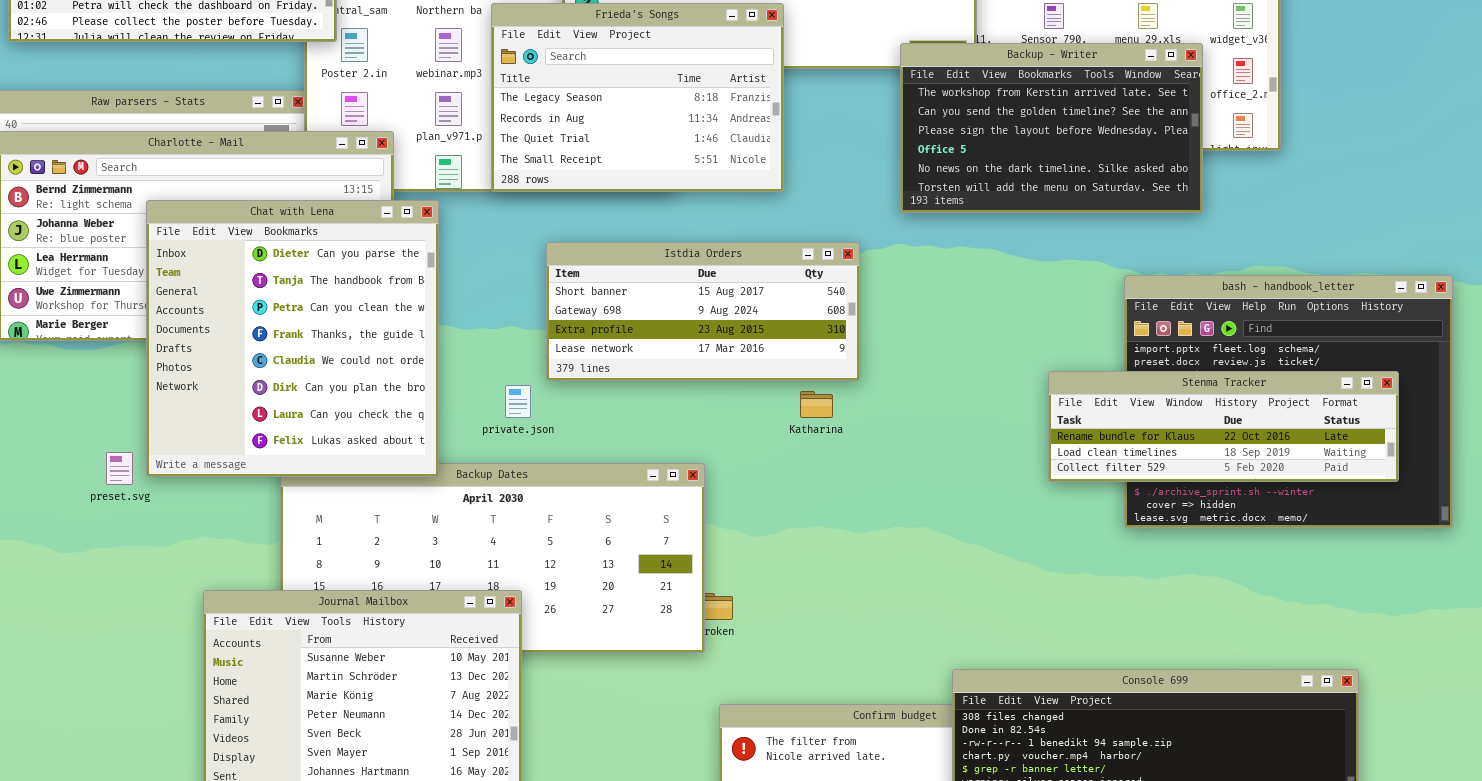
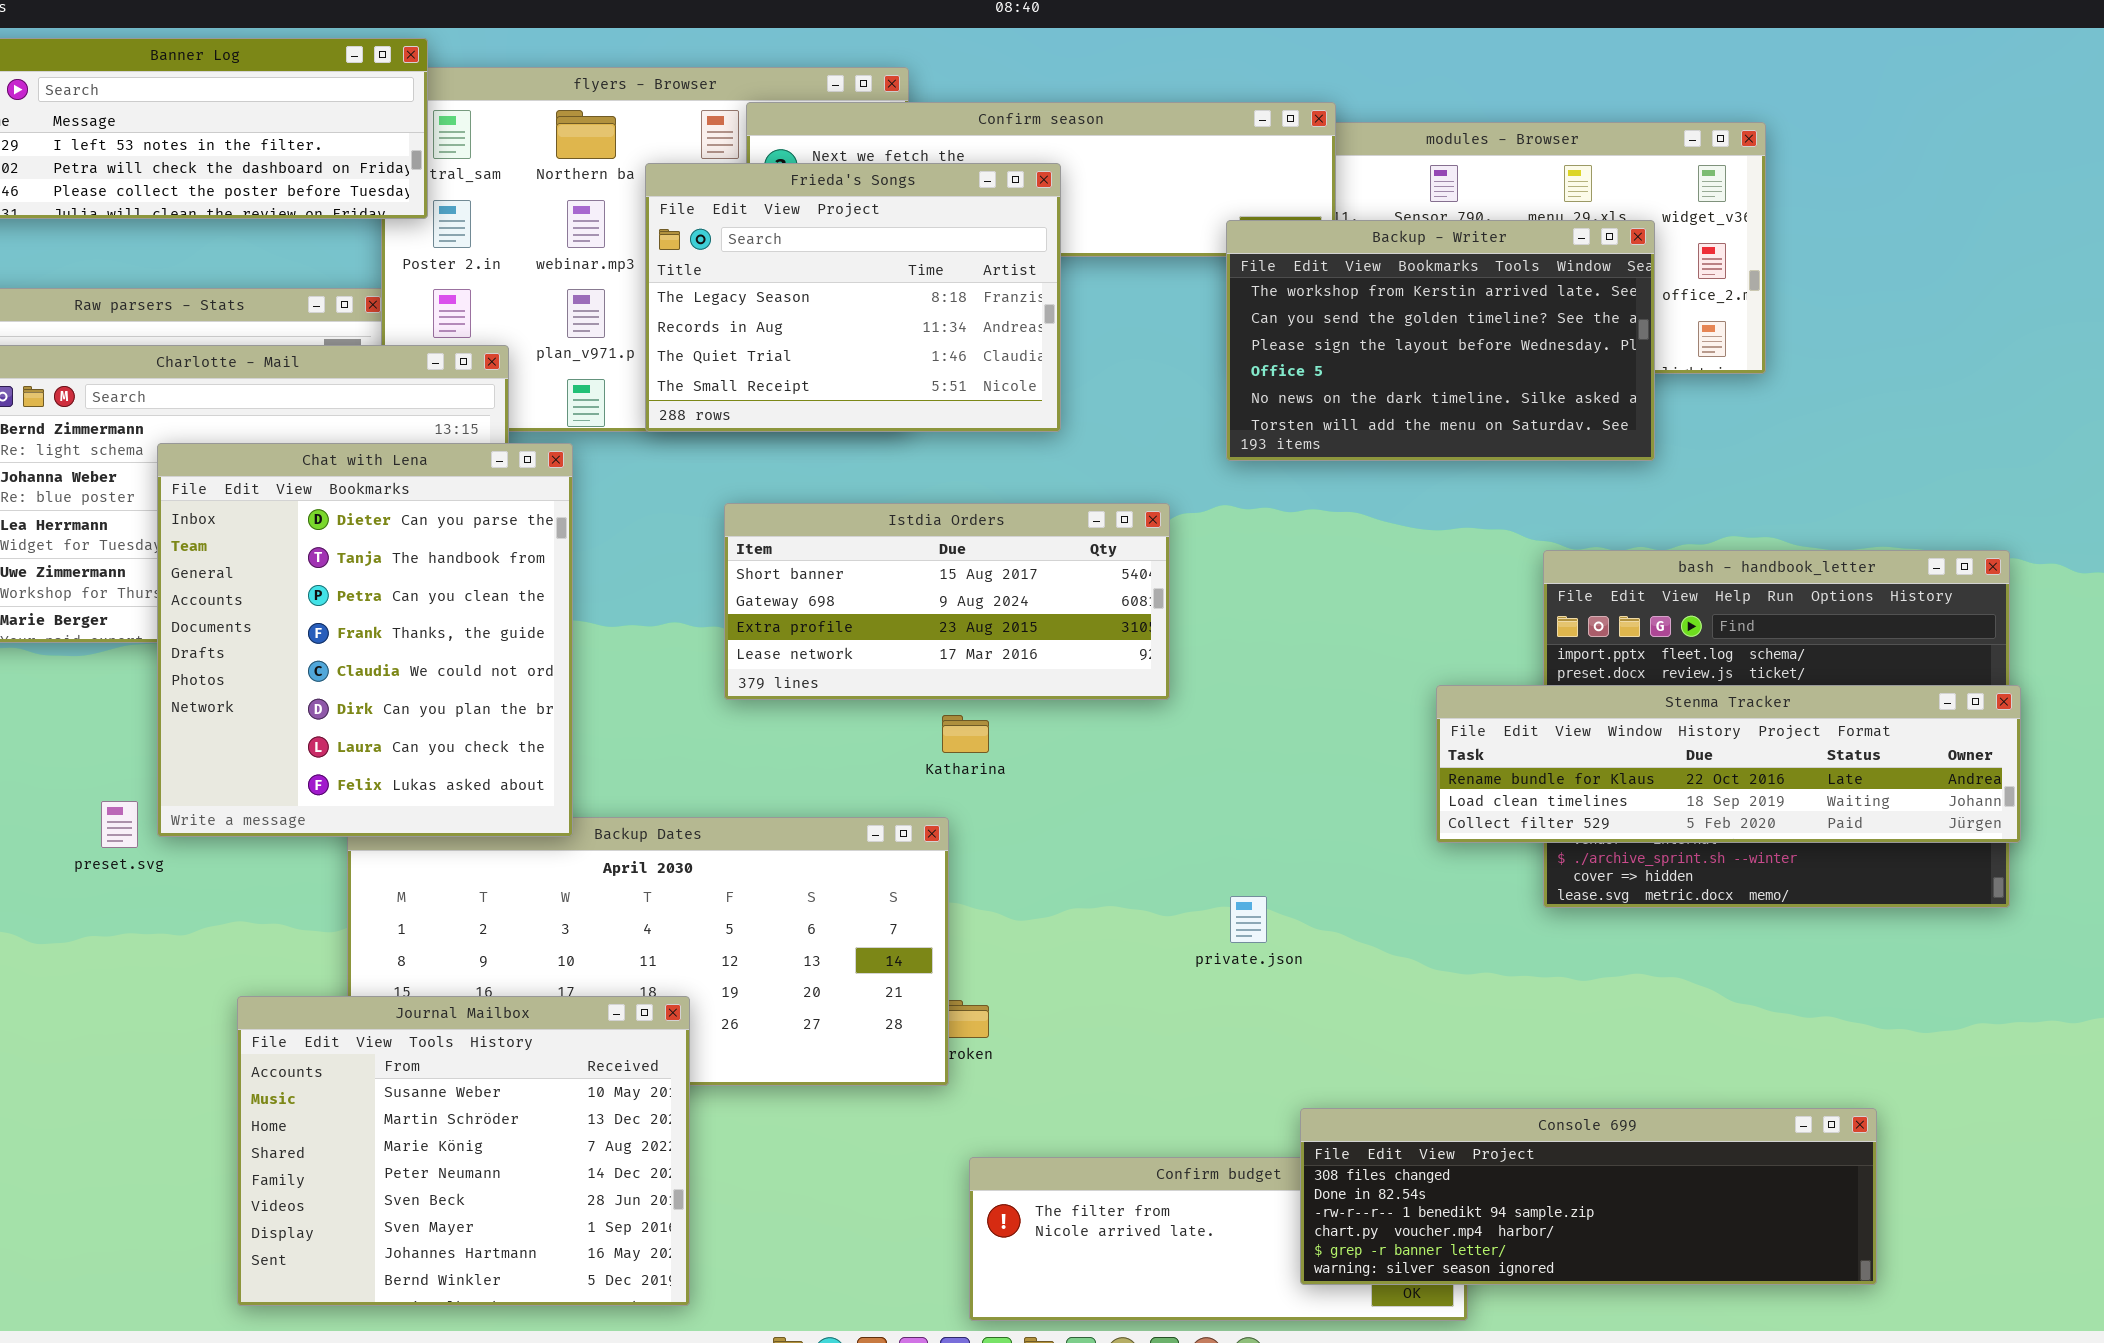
Stenma Tracker: [1048,371,1399,482] -> [1436,685,2021,843], resized
private.json: [505,385,531,418] -> [1230,896,1267,943], moved
Katharina: [800,391,833,418] -> [942,715,989,753], moved

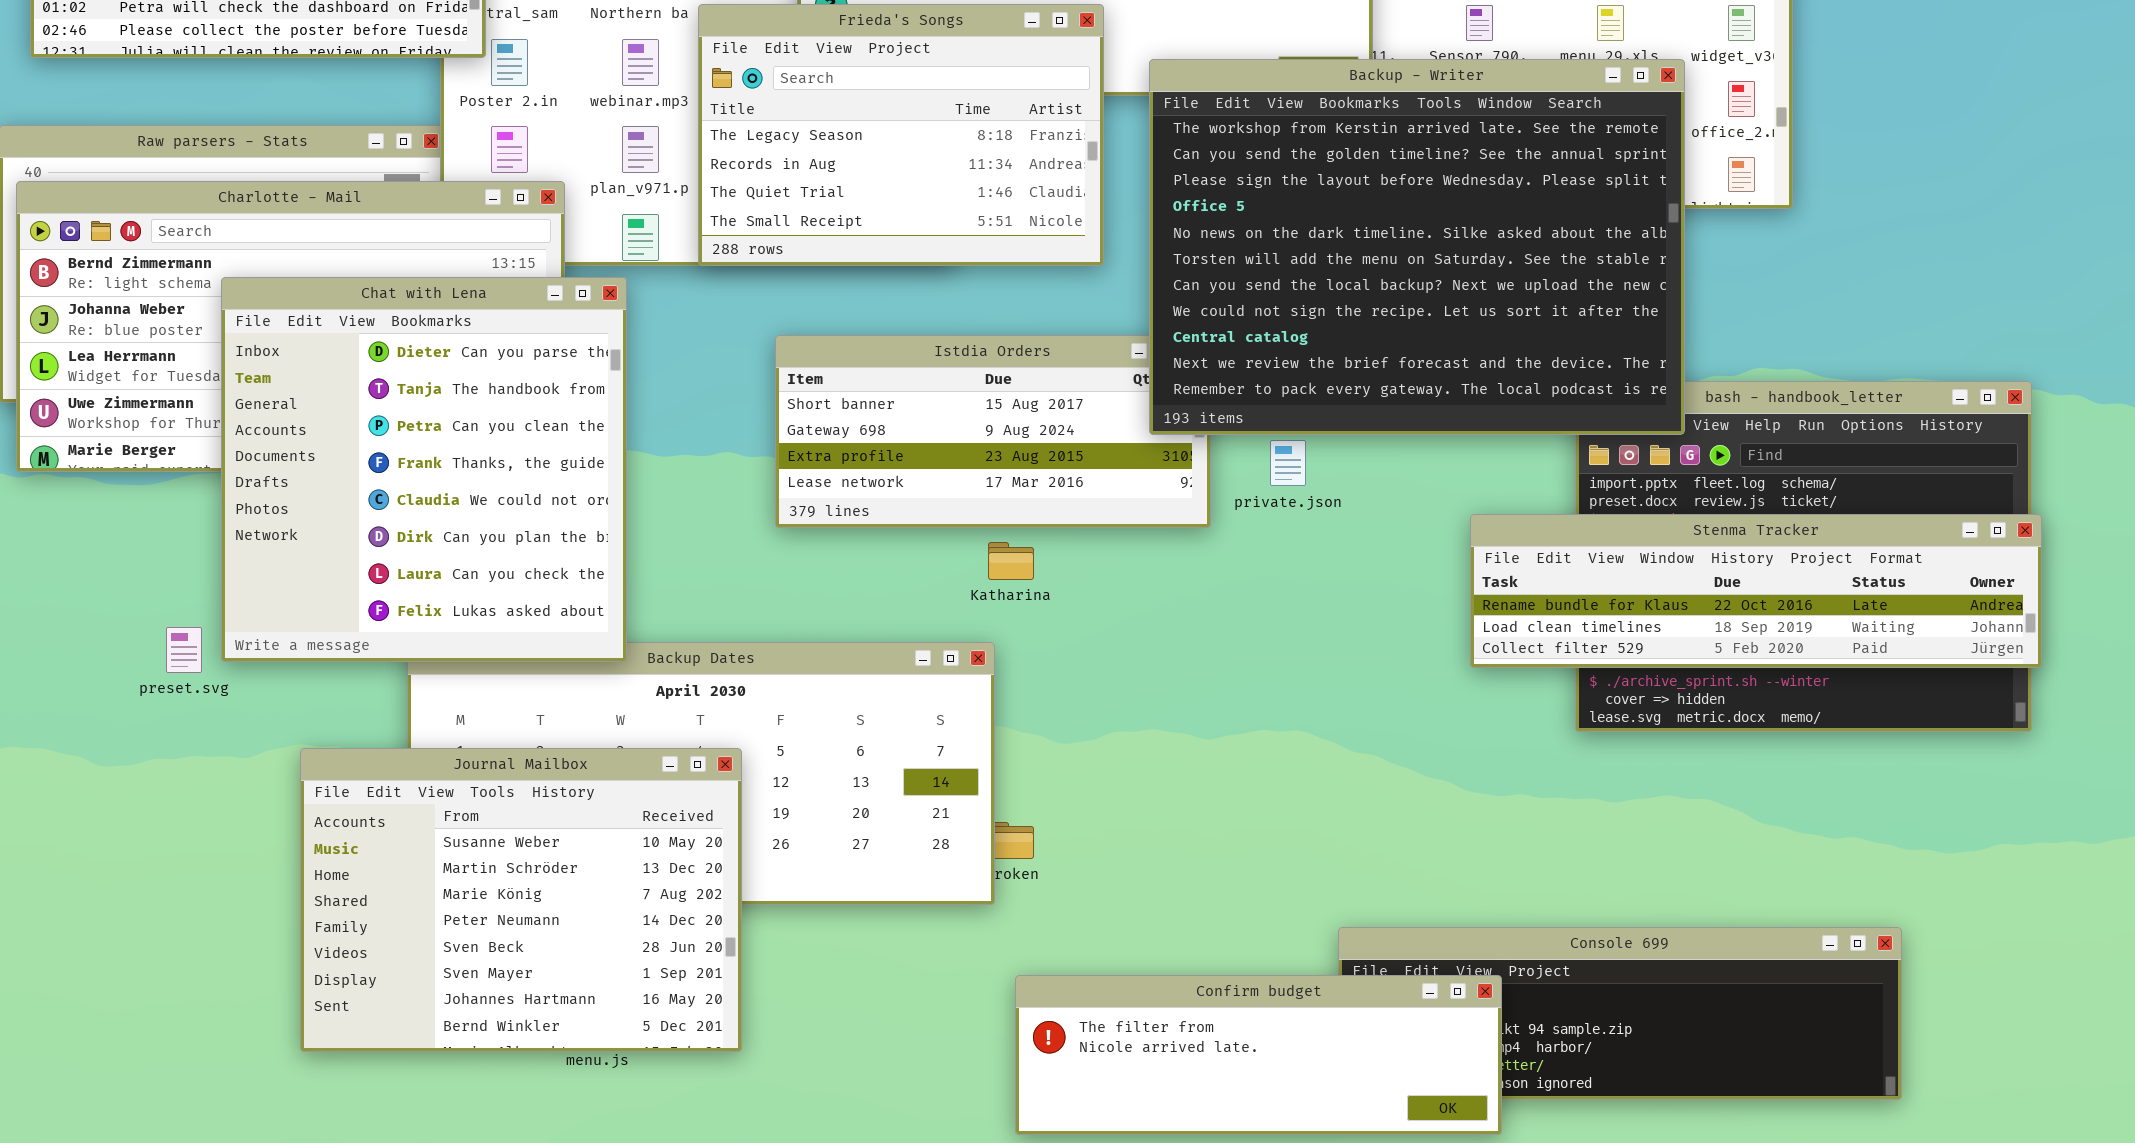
Backup - Writer: [1226,220,1655,461] -> [1149,59,1685,435], resized
private.json: [1230,896,1267,943] -> [1270,440,1306,486], moved
Journal Mailbox: [237,996,690,1306] -> [300,748,742,1052], moved
Confirm budget: [969,1157,1468,1321] -> [1015,975,1502,1135], raised

